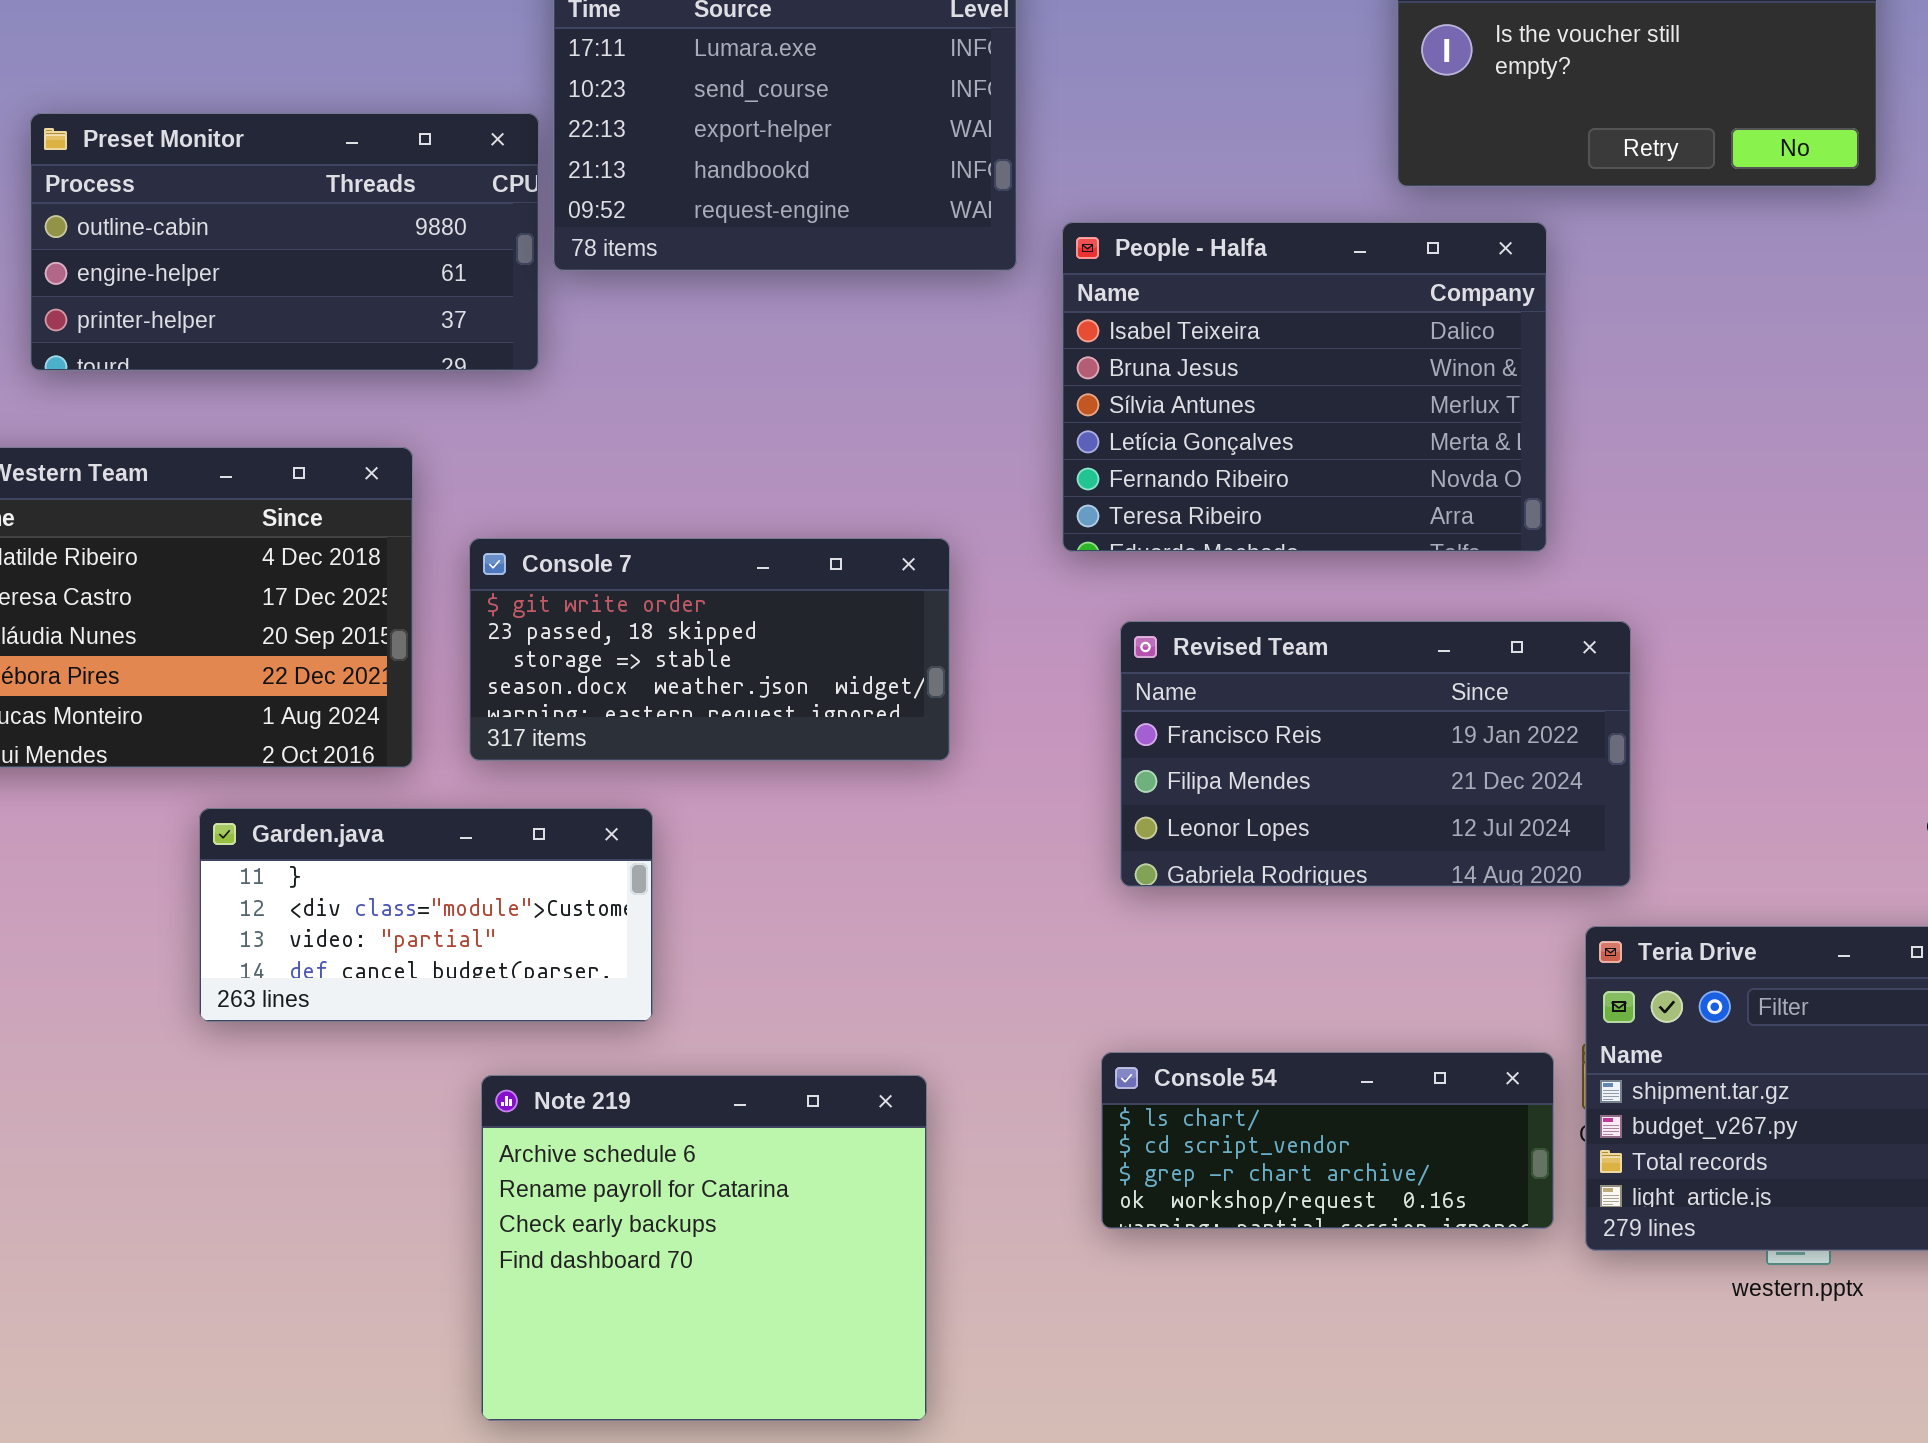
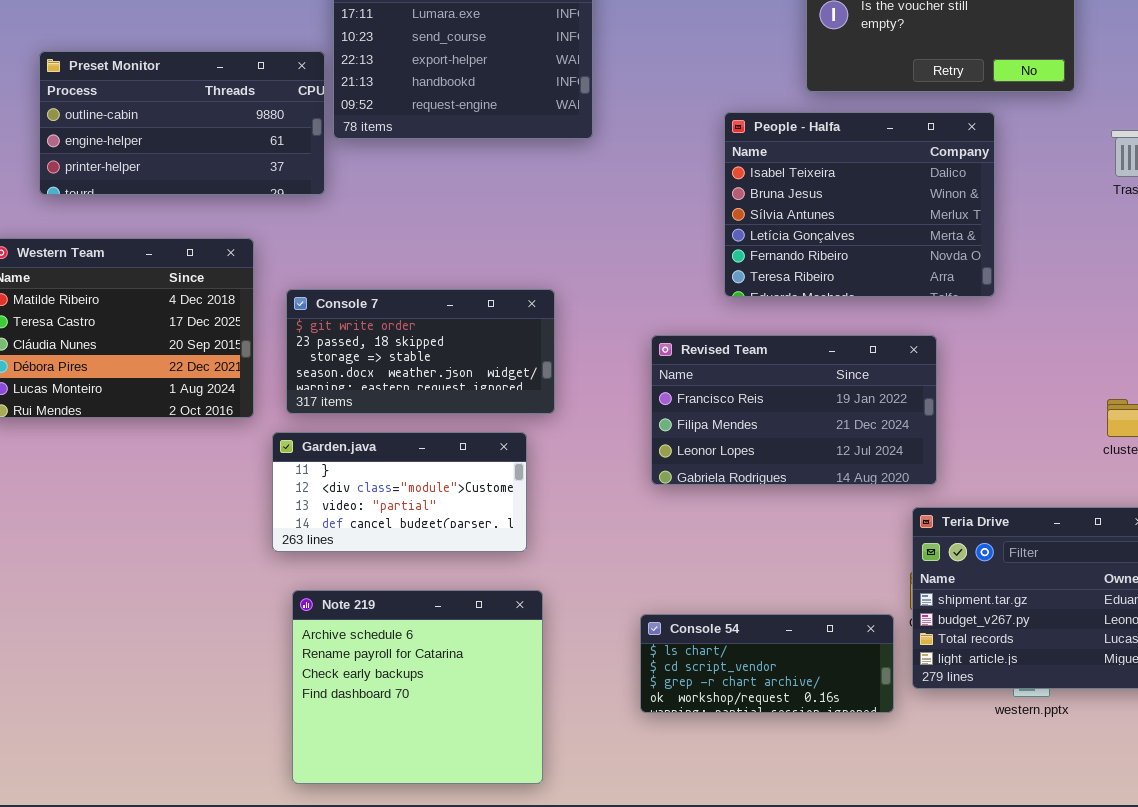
People - Halfa: [1062,222,1547,552] -> [724,112,995,297], moved
Garden.java: [199,808,653,1022] -> [272,432,527,552], moved
Console 54: [1101,1052,1554,1229] -> [640,614,894,713], moved

